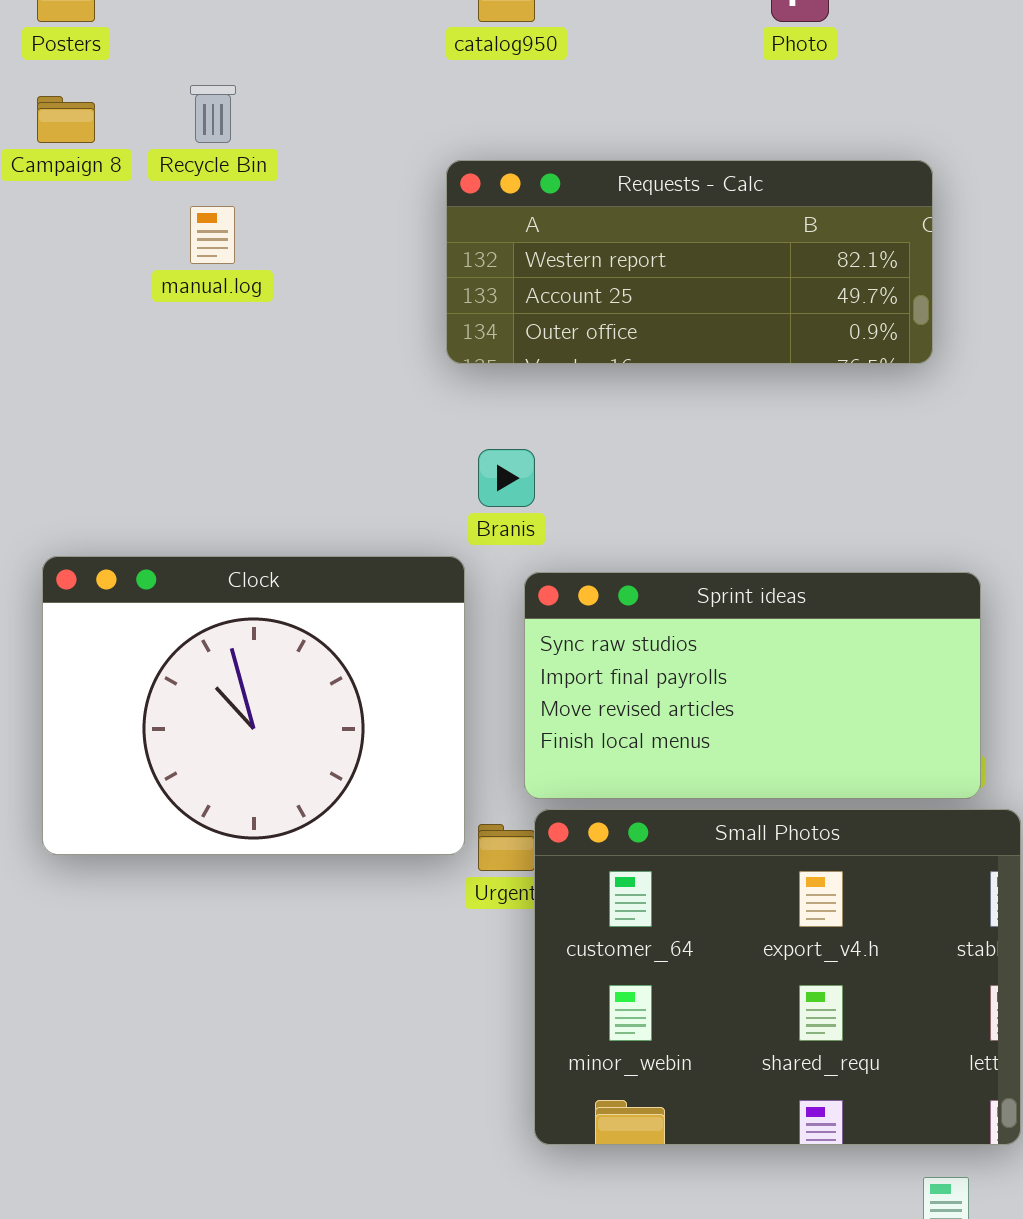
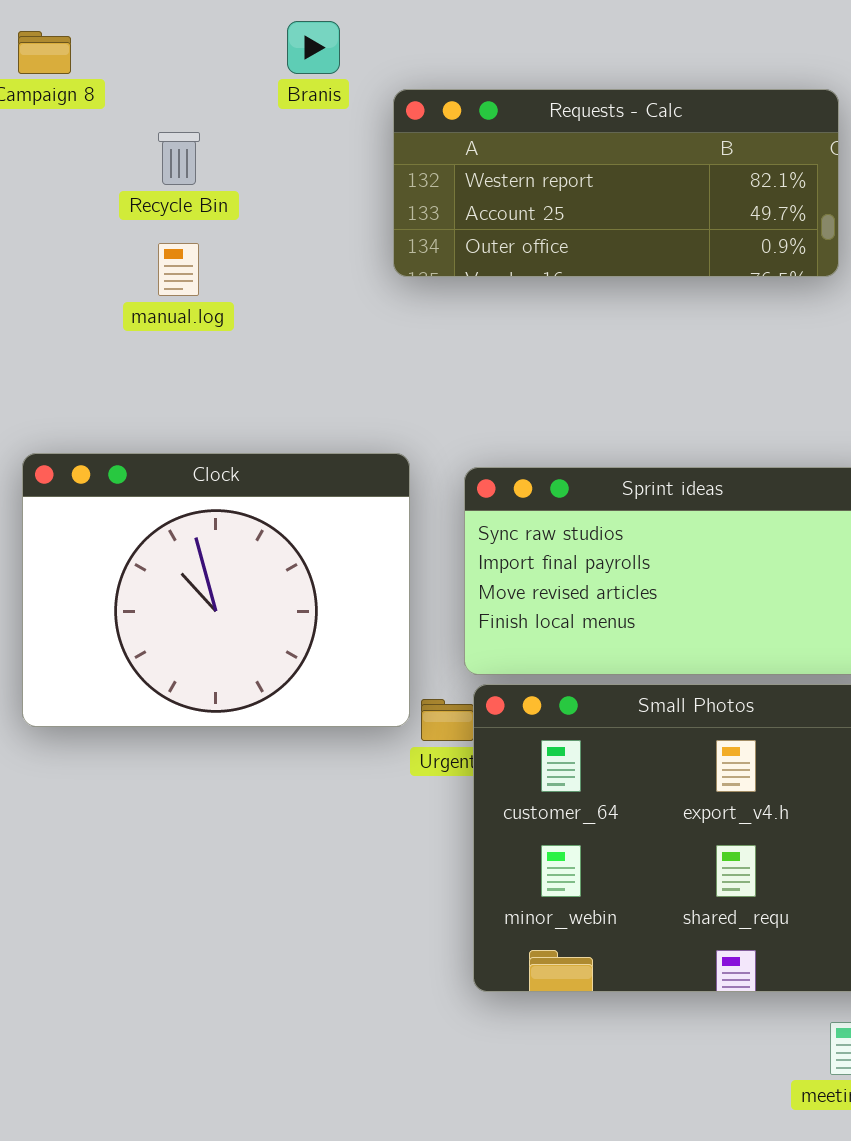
Recycle Bin: [190,85,236,143] -> [158,132,200,185], moved
manual.log: [190,206,235,264] -> [158,243,199,296], moved
Branis: [478,449,535,507] -> [287,21,340,74], moved

